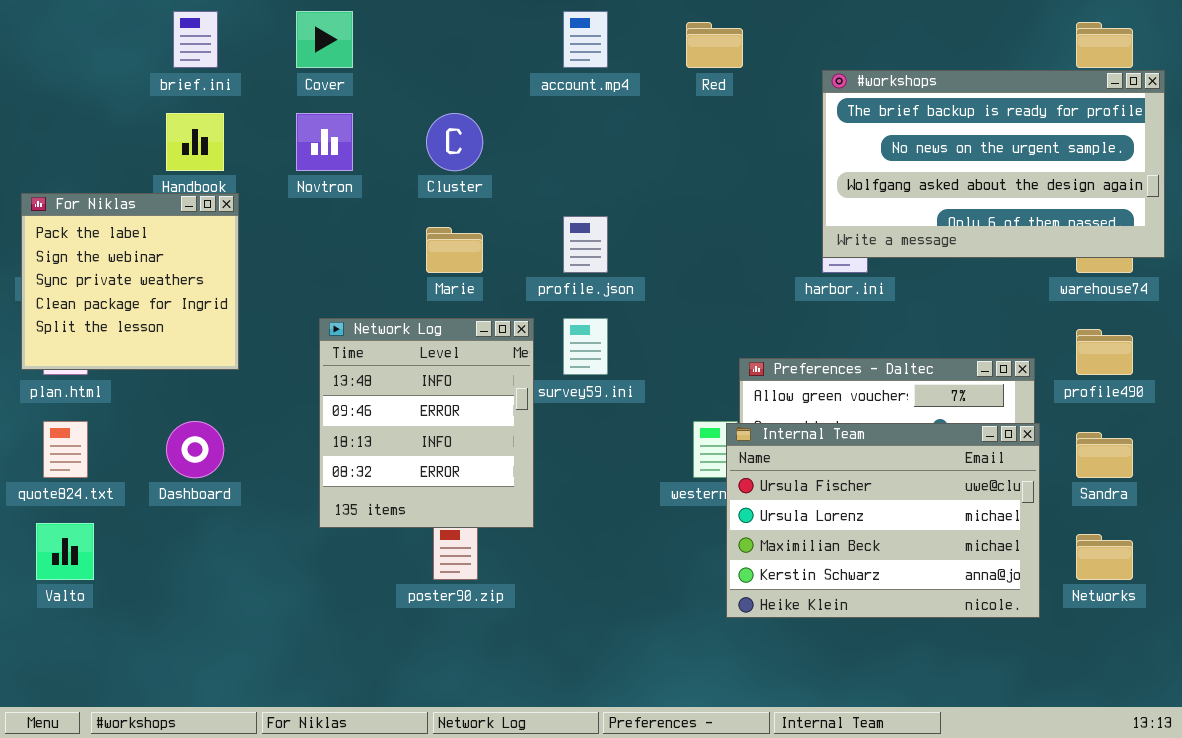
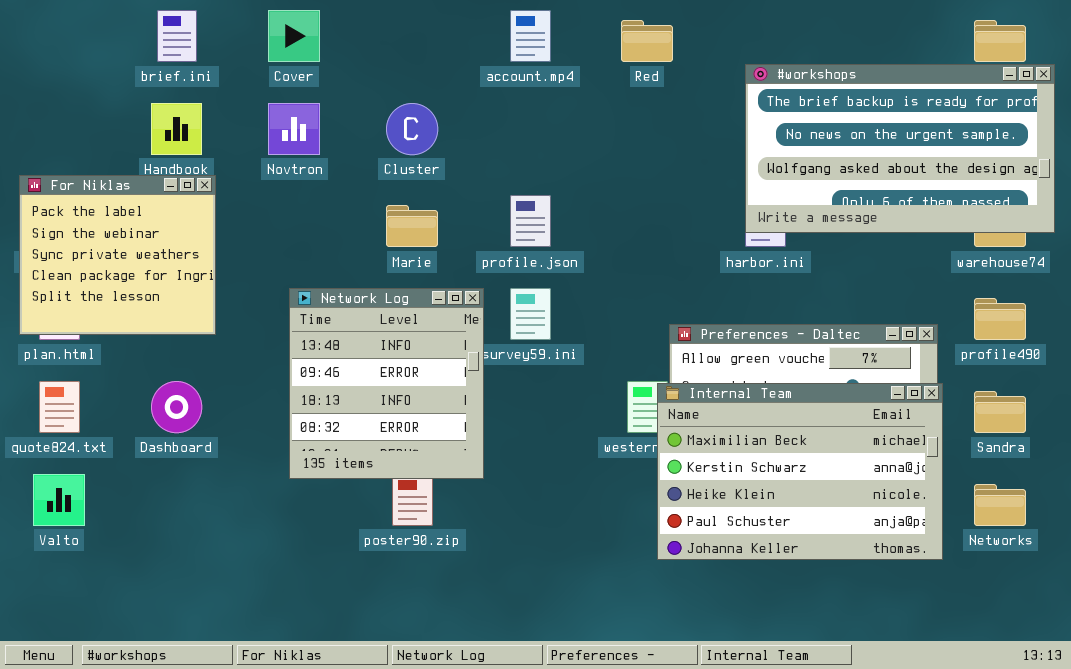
Internal Team: [726,423,1040,618] -> [657,383,943,560], scrolled down 2 rows

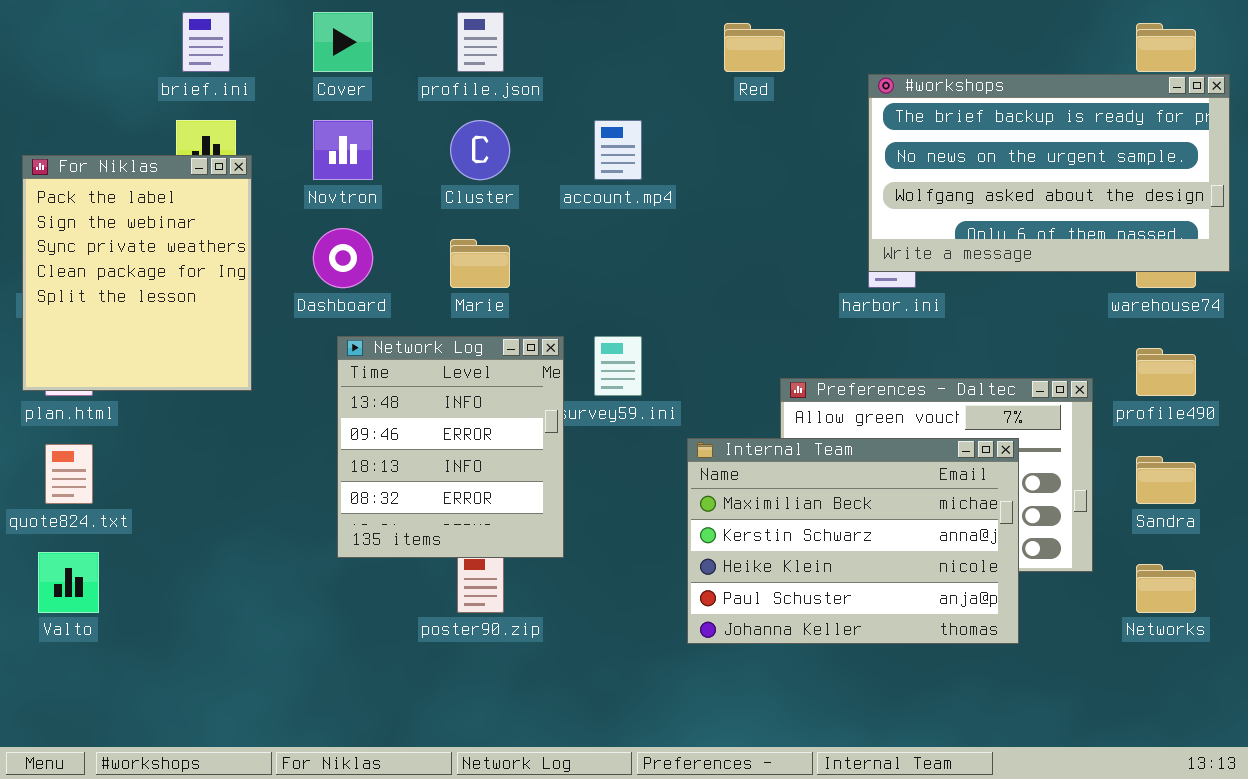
account.mp4: [510,10,551,62] -> [594,120,642,180], moved
For Niklas: [19,175,216,335] -> [22,155,252,391], resized
profile.json: [510,195,551,247] -> [457,12,504,72], moved
Dashboard: [151,381,202,433] -> [313,228,373,288], moved
Internal Team: [657,383,943,560] -> [687,438,1019,644], moved

